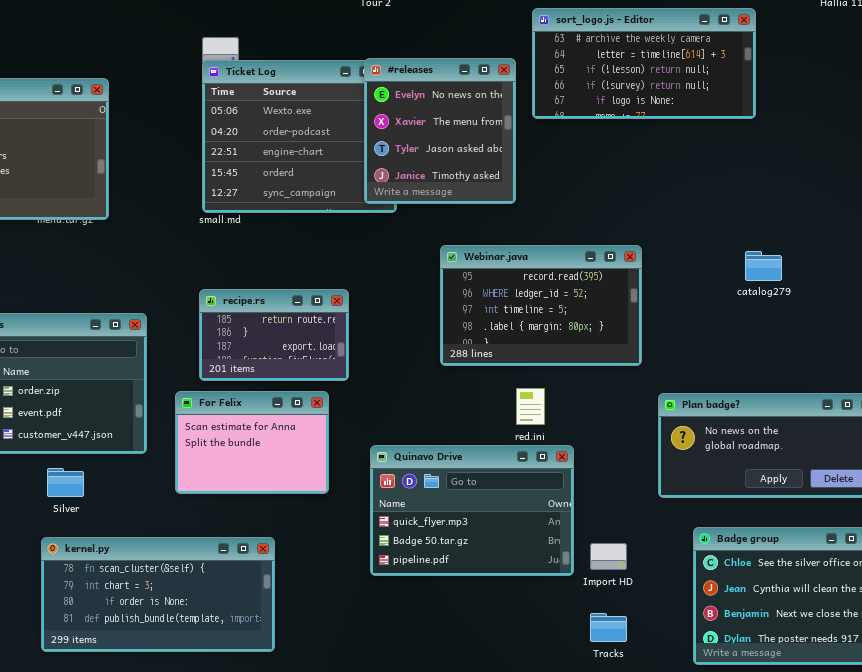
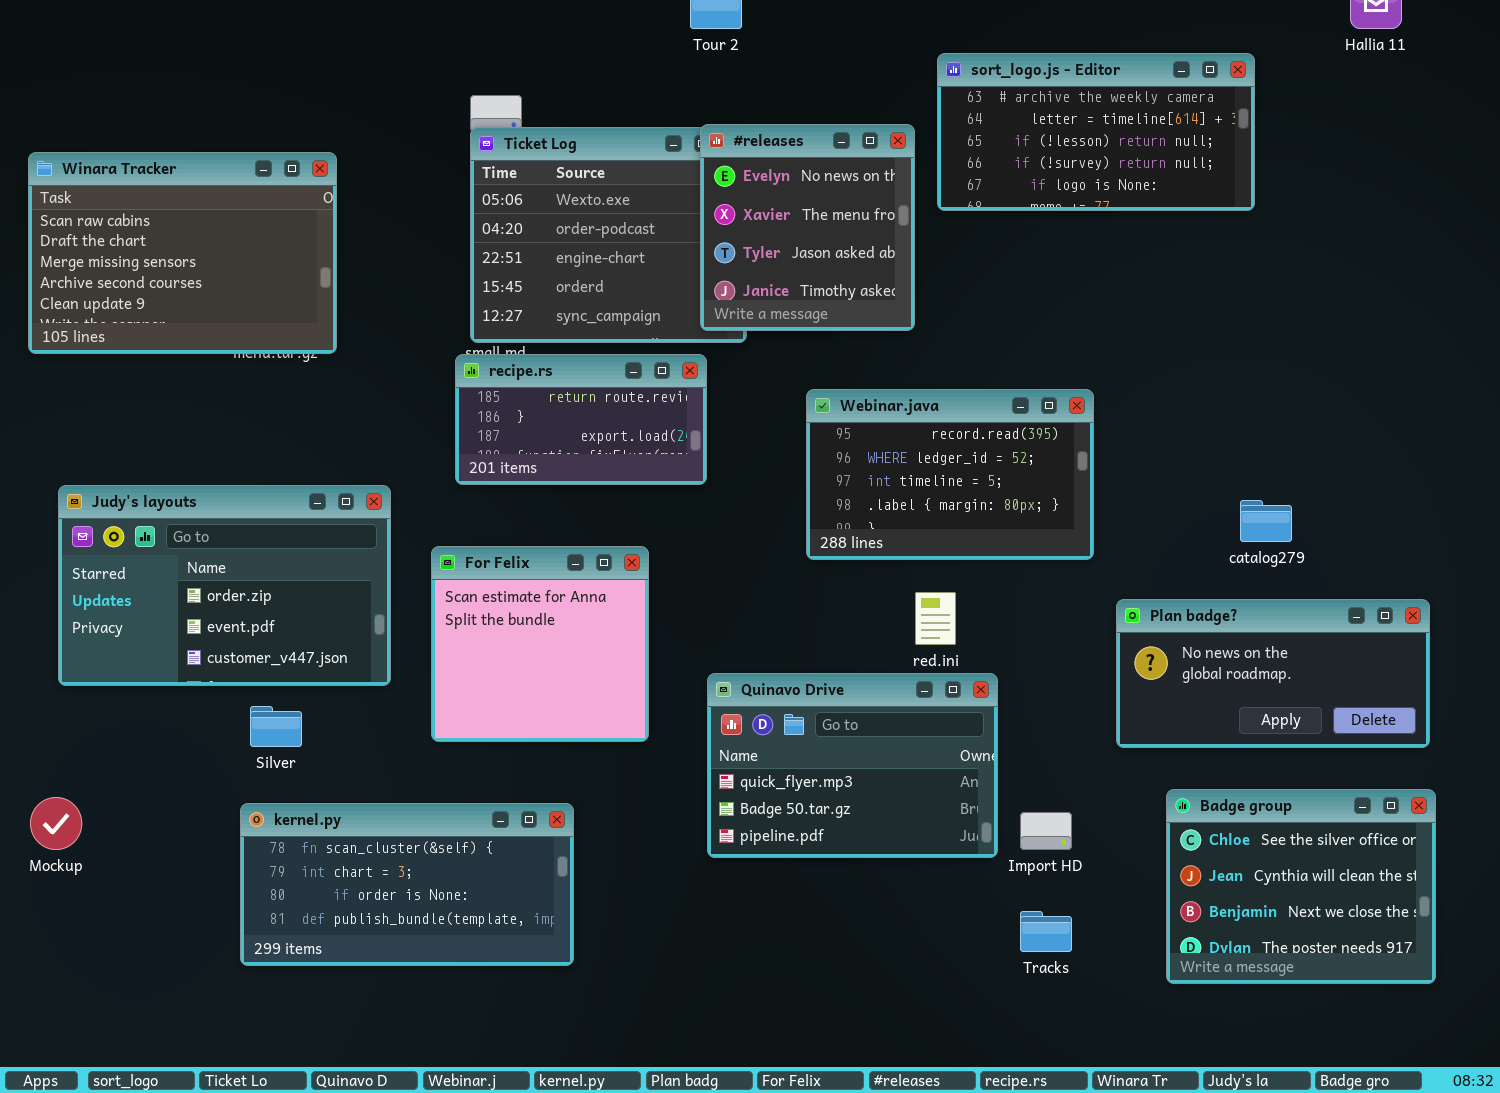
catalog279: [745,251,782,281] -> [1240,500,1292,542], moved
recipe.rs: [199,289,349,381] -> [455,354,707,485], moved, resized
For Felix: [175,391,329,494] -> [431,546,649,742], resized

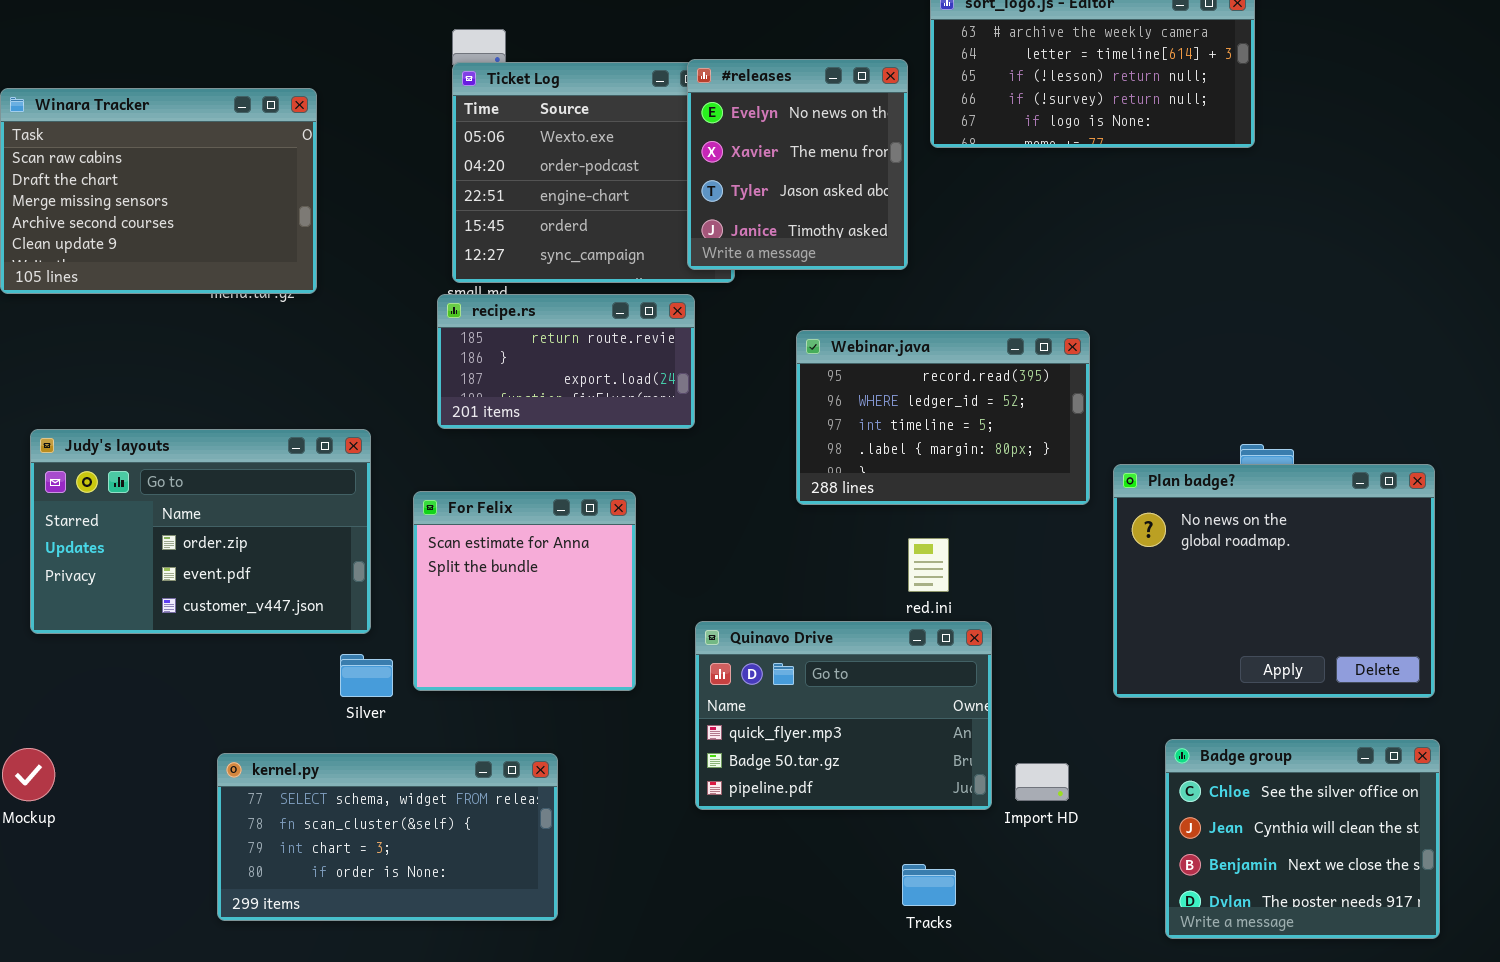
Plan badge?: [1116,599,1430,748] -> [1113,464,1435,698], resized
Silver: [250,706,302,747] -> [340,654,393,697], moved
kernel.py: [240,803,574,966] -> [217,753,558,921], scrolled up 1 row
Tracks: [1020,911,1072,952] -> [902,864,956,906], moved

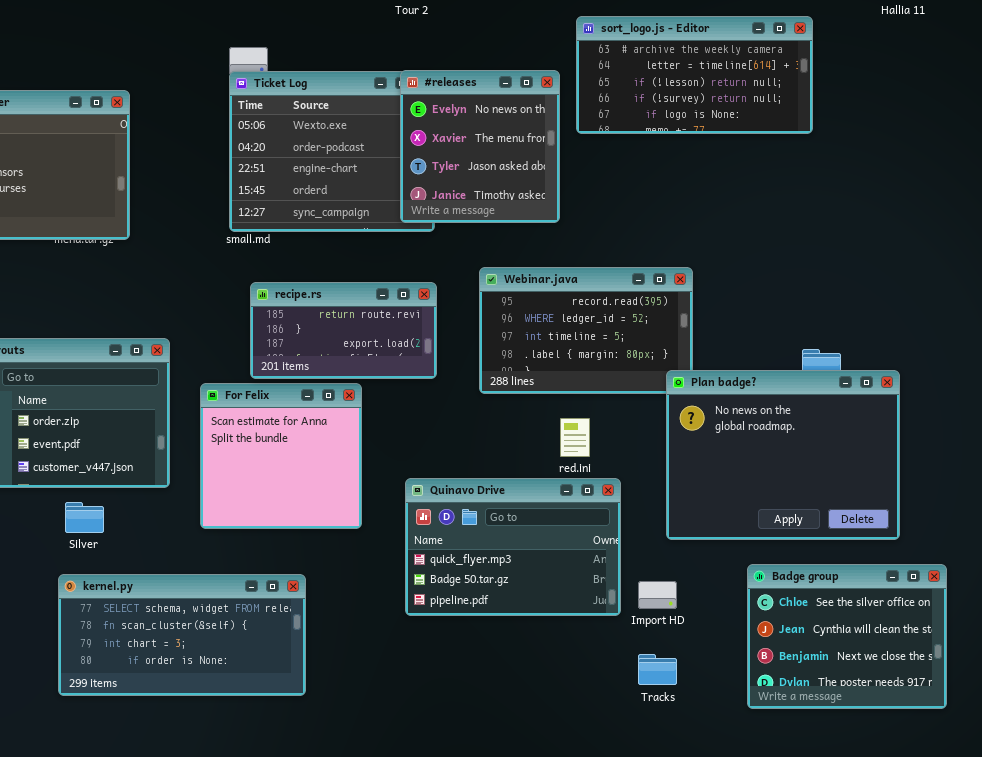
recipe.rs: [437,294,695,429] -> [250,282,437,379], moved
Plan badge?: [1113,464,1435,698] -> [666,370,900,540], moved
Silver: [340,654,393,697] -> [65,502,104,533], moved
Tracks: [902,864,956,906] -> [638,654,677,685], moved

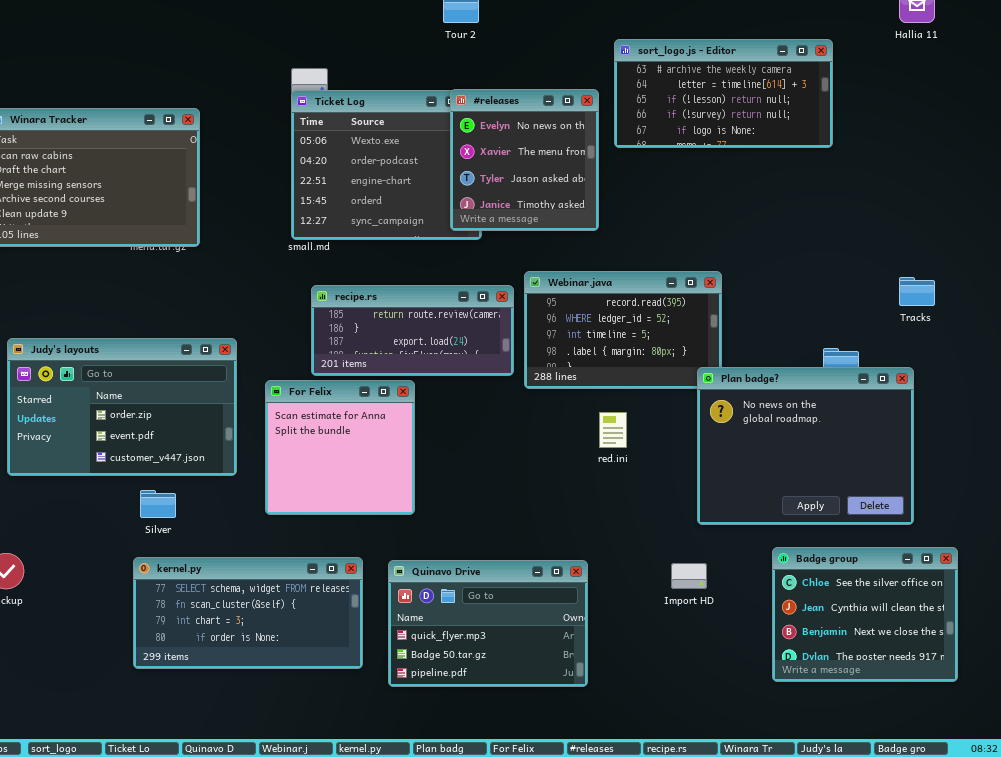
recipe.rs: [250,282,437,379] -> [311,285,514,376], resized
Quinavo Drive: [405,478,621,616] -> [388,560,588,687], moved
Tracks: [638,654,677,685] -> [899,277,935,306], moved

